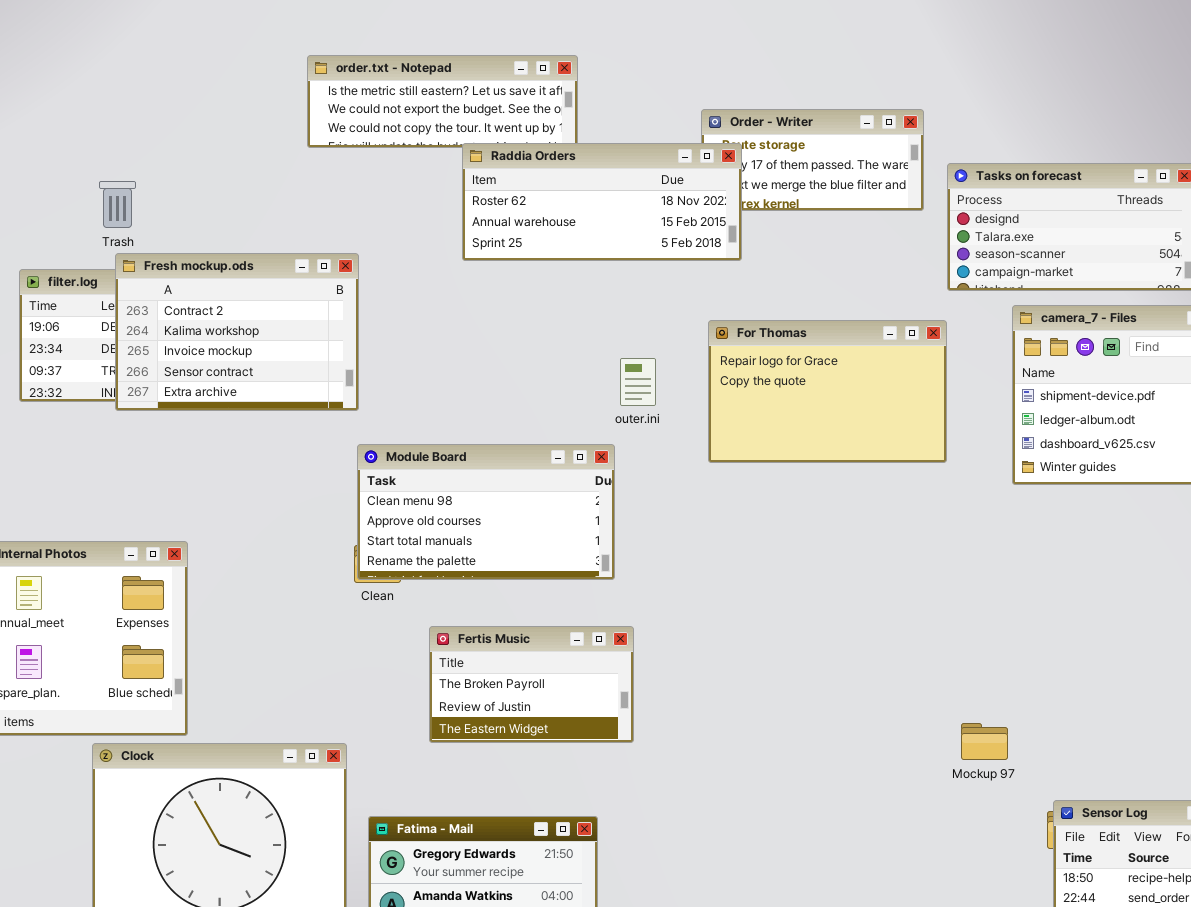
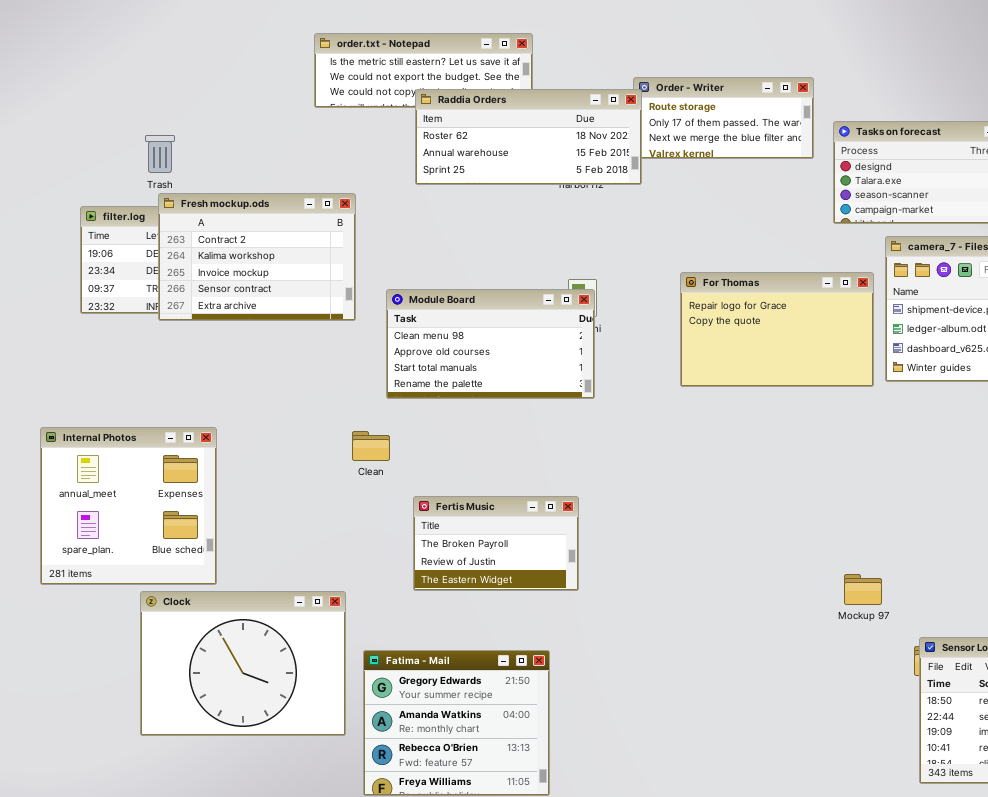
Raddia Orders: [462,143,742,261] -> [415,89,642,185], moved
For Thomas: [708,320,947,463] -> [680,272,874,387], moved
Module Board: [357,444,615,580] -> [386,289,595,399], moved

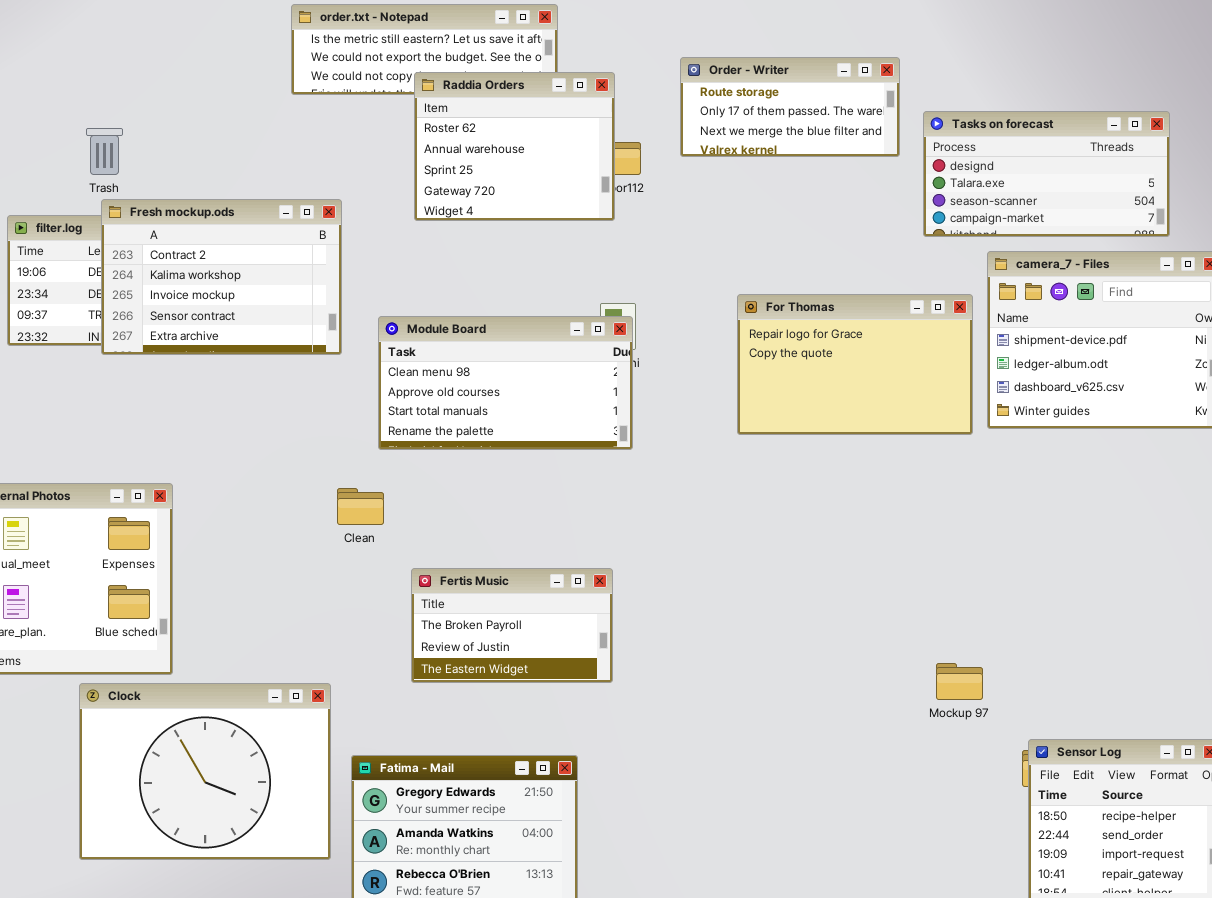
Raddia Orders: [415,89,642,185] -> [414,72,615,221], resized

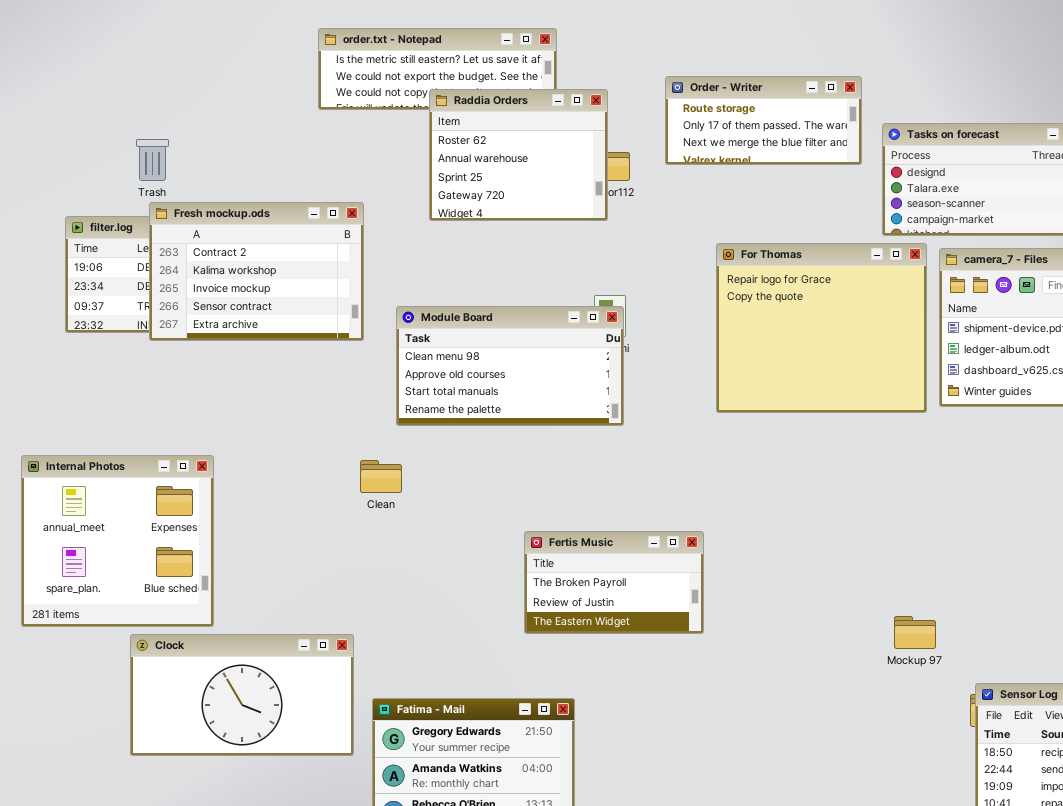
For Thomas: [737,294,973,435] -> [716,243,927,413], resized
Fertis Music: [411,568,613,683] -> [524,531,704,634], moved
Clock: [79,683,331,860] -> [130,634,354,756], resized

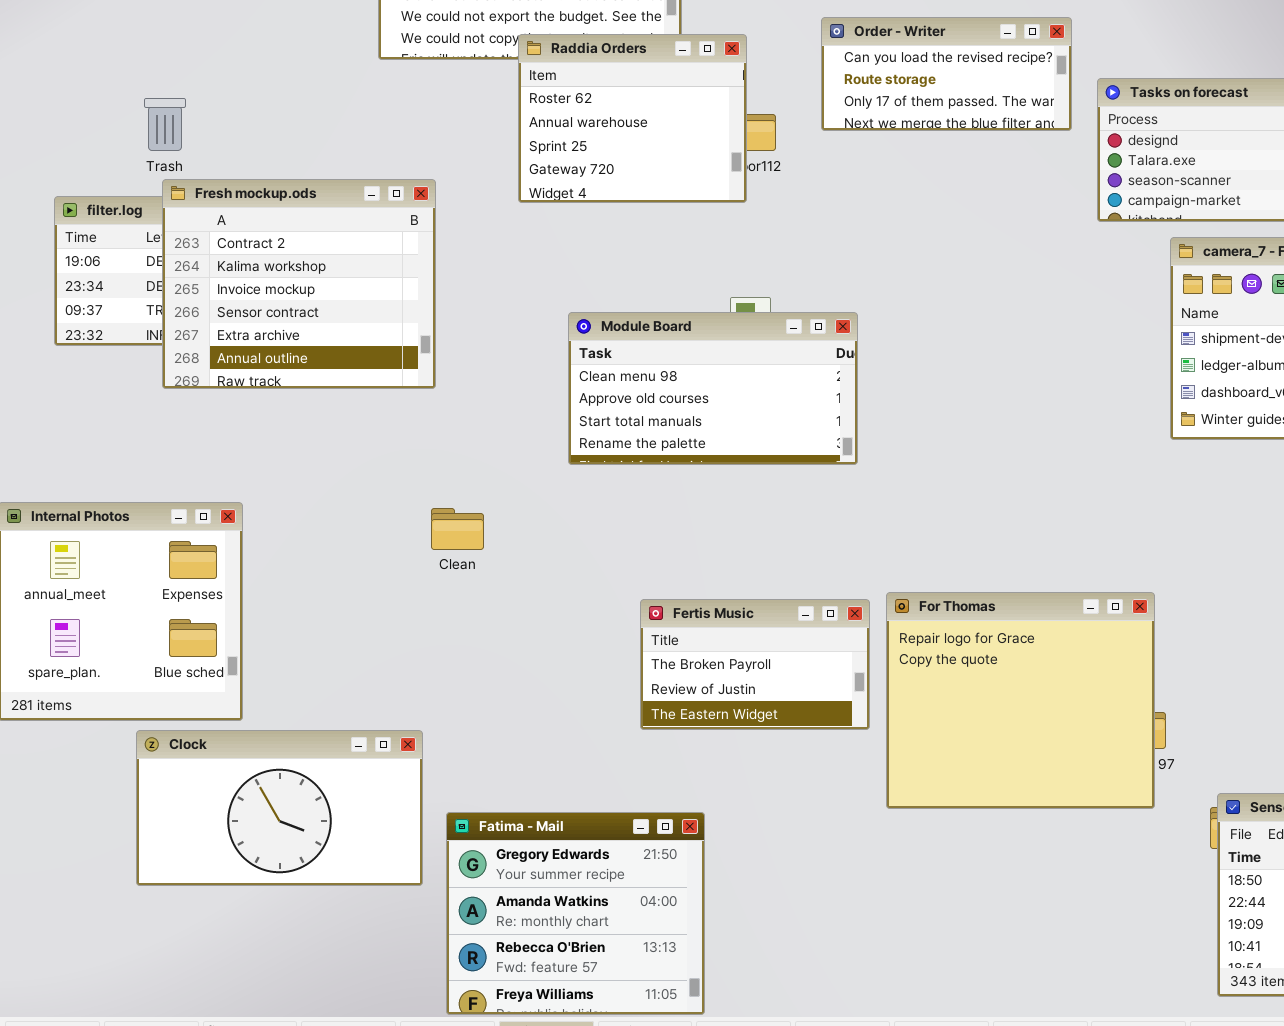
Order - Writer: [665,76,862,165] -> [821,17,1072,131], scrolled up 1 row
Fresh mockup.ods: [149,202,364,341] -> [162,179,436,389], resized
For Thomas: [716,243,927,413] -> [886,592,1155,809], moved
Module Board: [396,306,624,426] -> [568,312,858,465], moved

